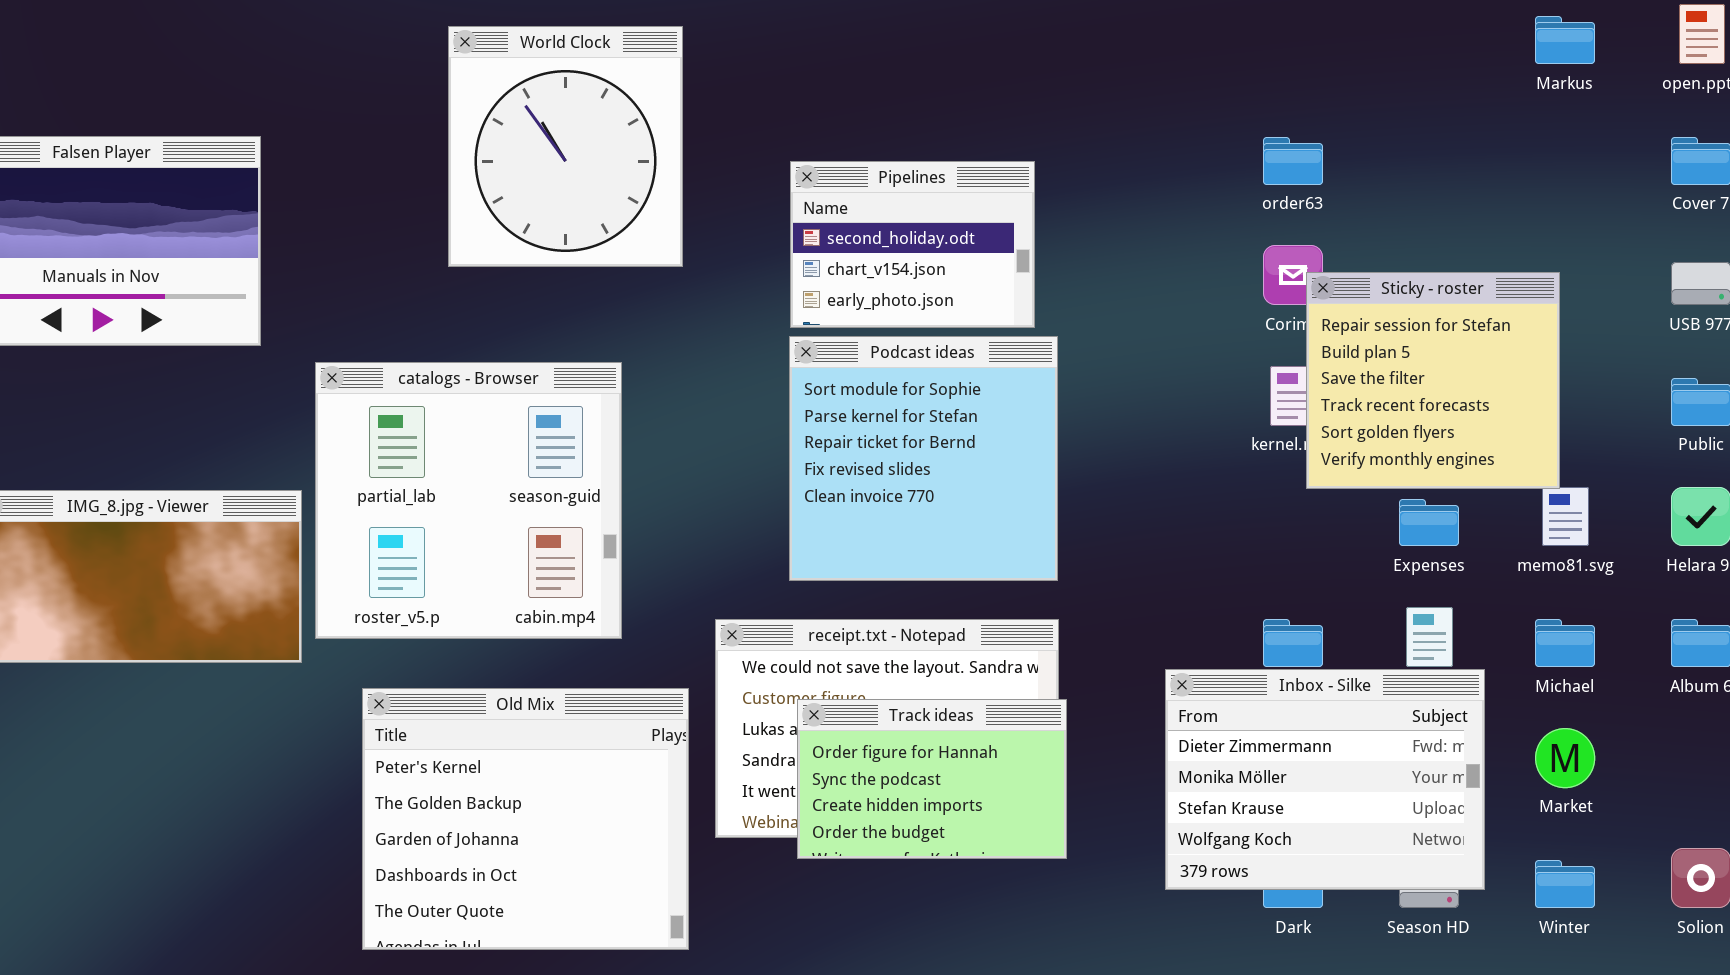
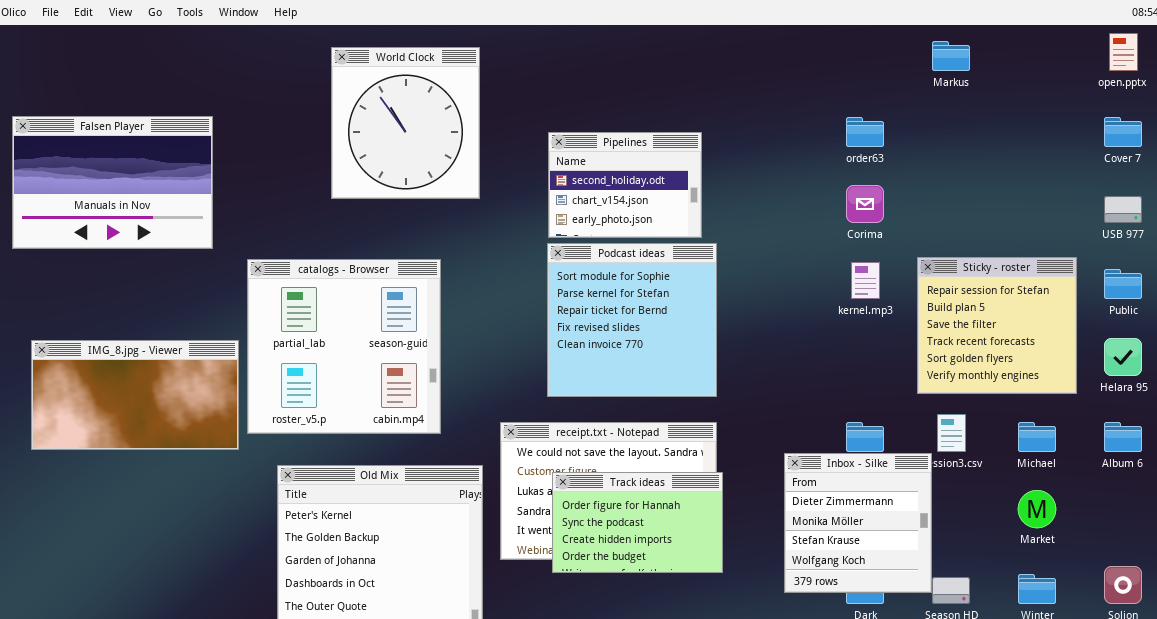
Markus: [1535,16,1595,64] -> [932,41,970,71], moved
Sticky - roster: [1306,272,1560,489] -> [917,257,1077,394], moved
Inbox - Silke: [1165,669,1485,890] -> [784,453,932,593], resized

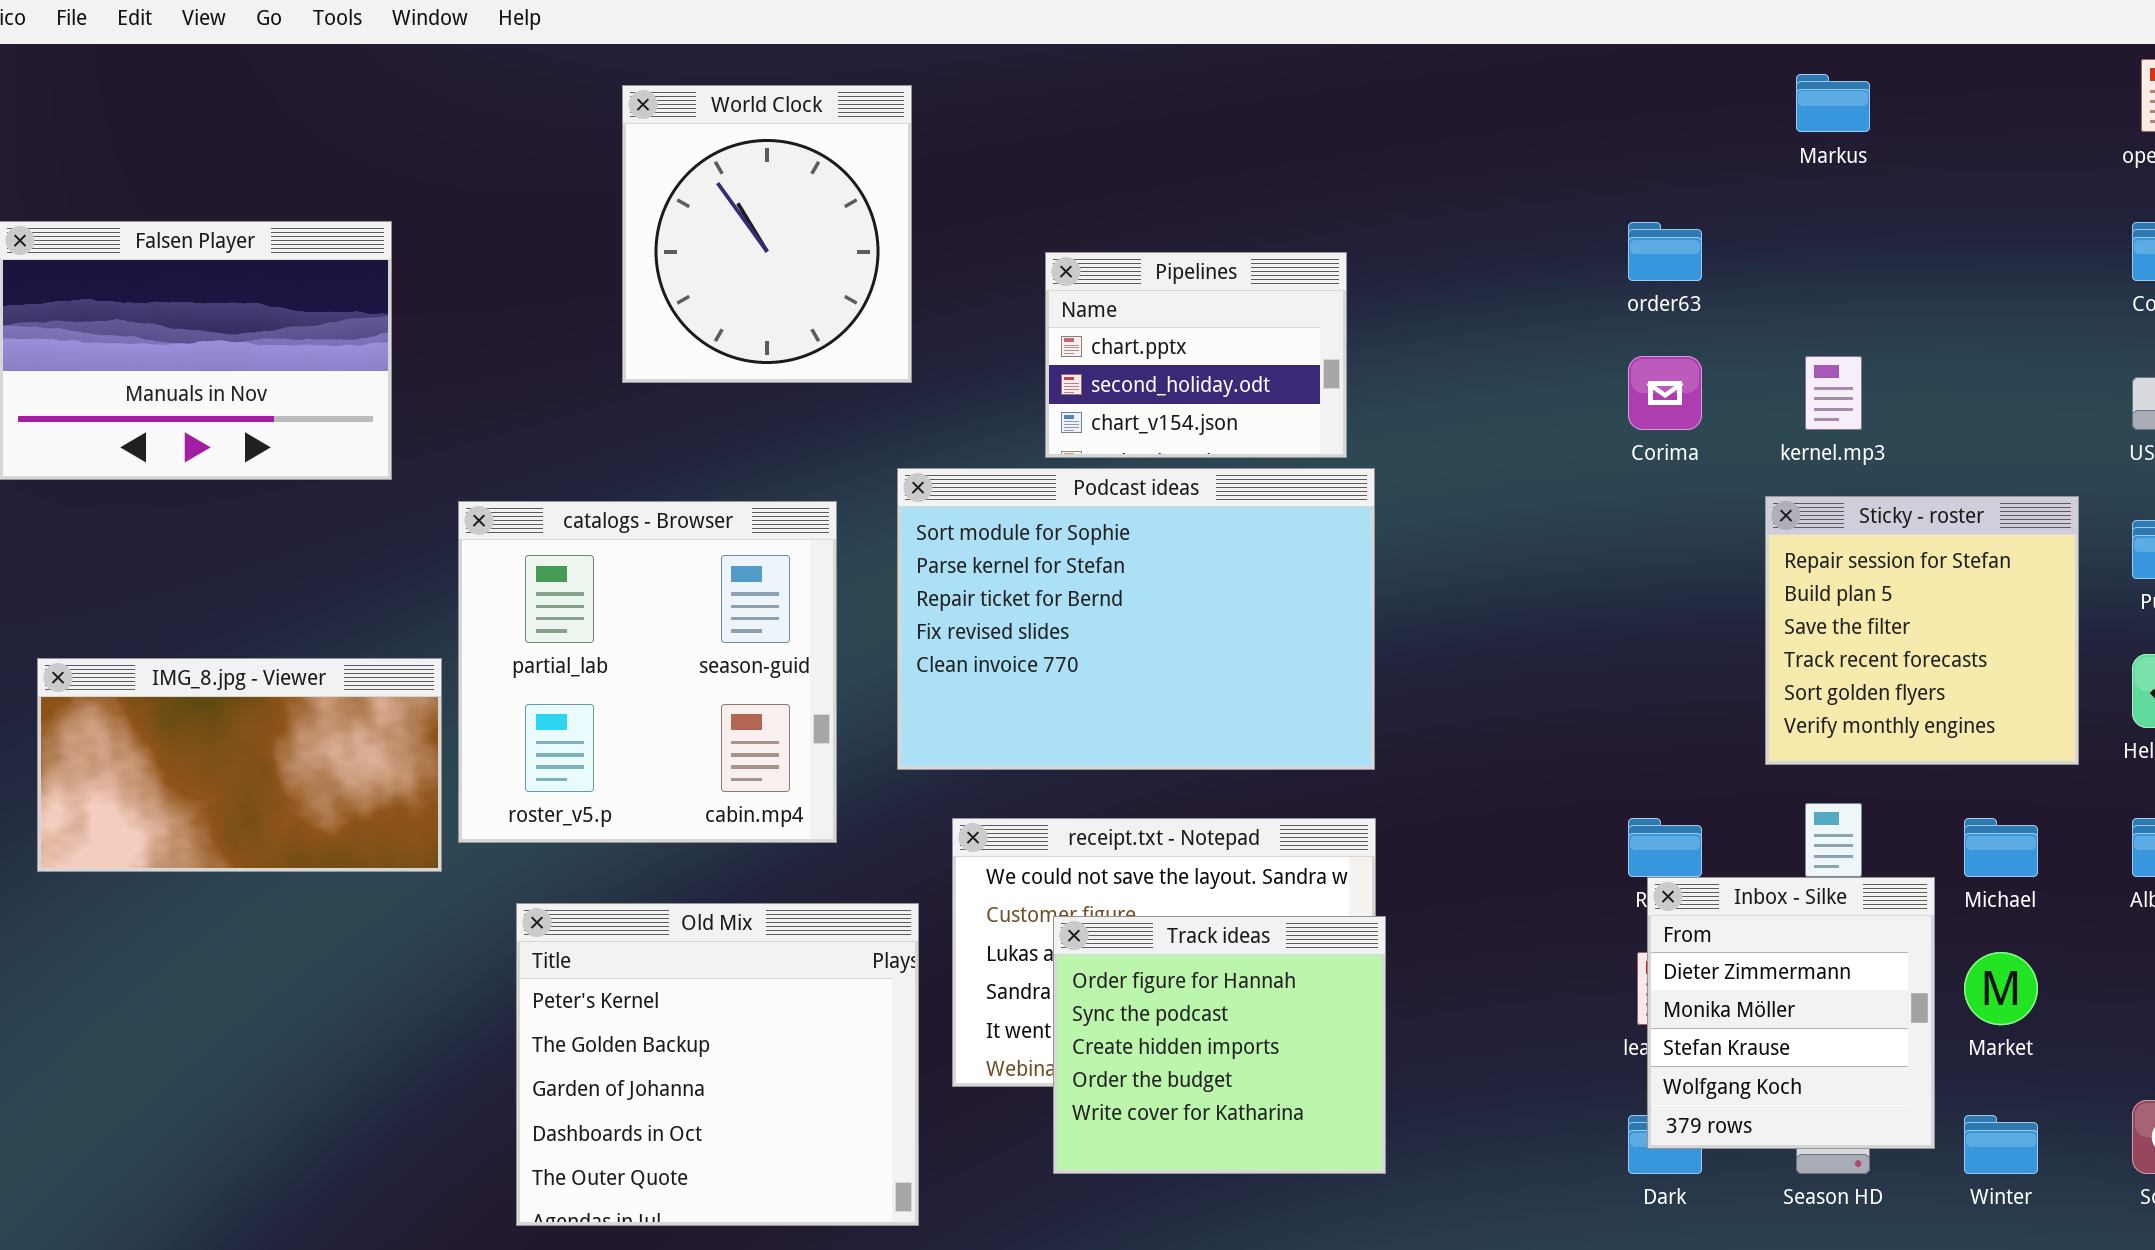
Pipelines: [548,132,702,238] -> [1045,252,1347,458], scrolled up 1 row
Podcast ideas: [547,243,717,397] -> [897,468,1375,770], resized
kernel.mp3: [851,262,880,299] -> [1805,356,1862,430], moved
Inbox - Silke: [784,453,932,593] -> [1647,877,1935,1149], moved
Track ideas: [552,472,723,573] -> [1053,916,1386,1174], resized

